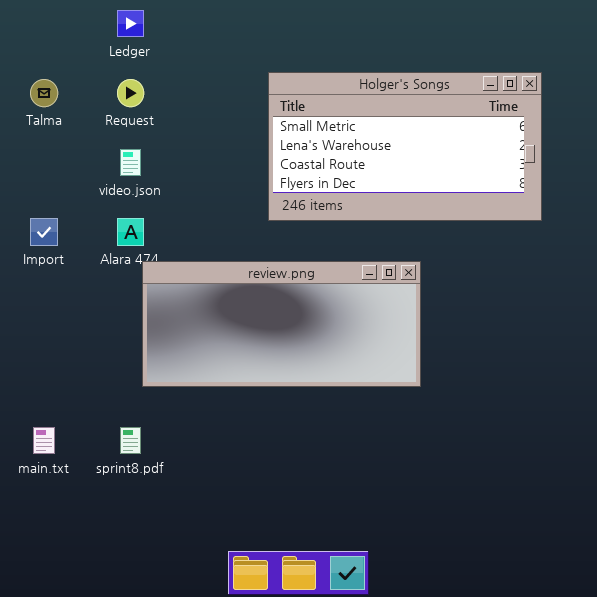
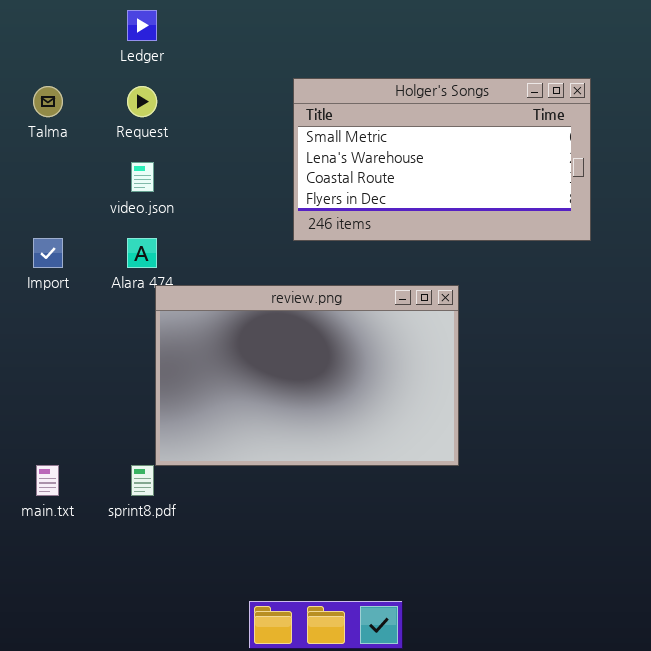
review.png: [142,261,421,387] -> [155,285,459,466], resized

